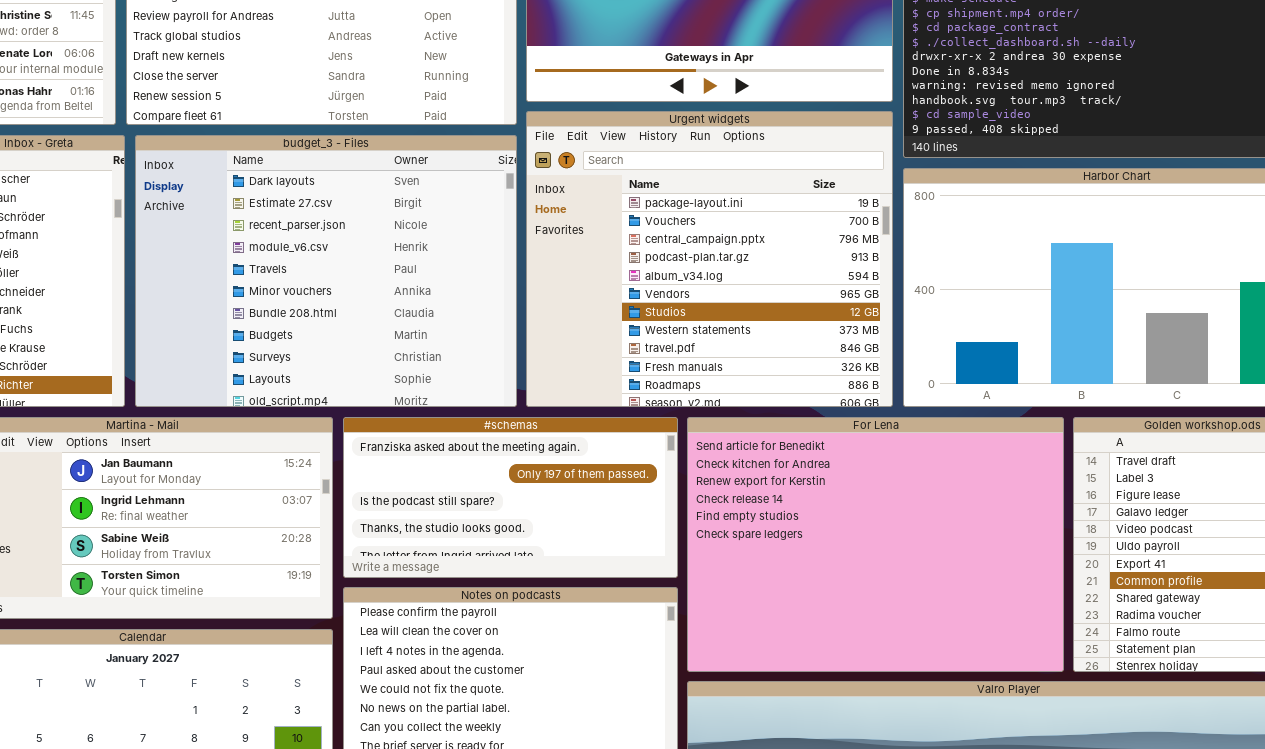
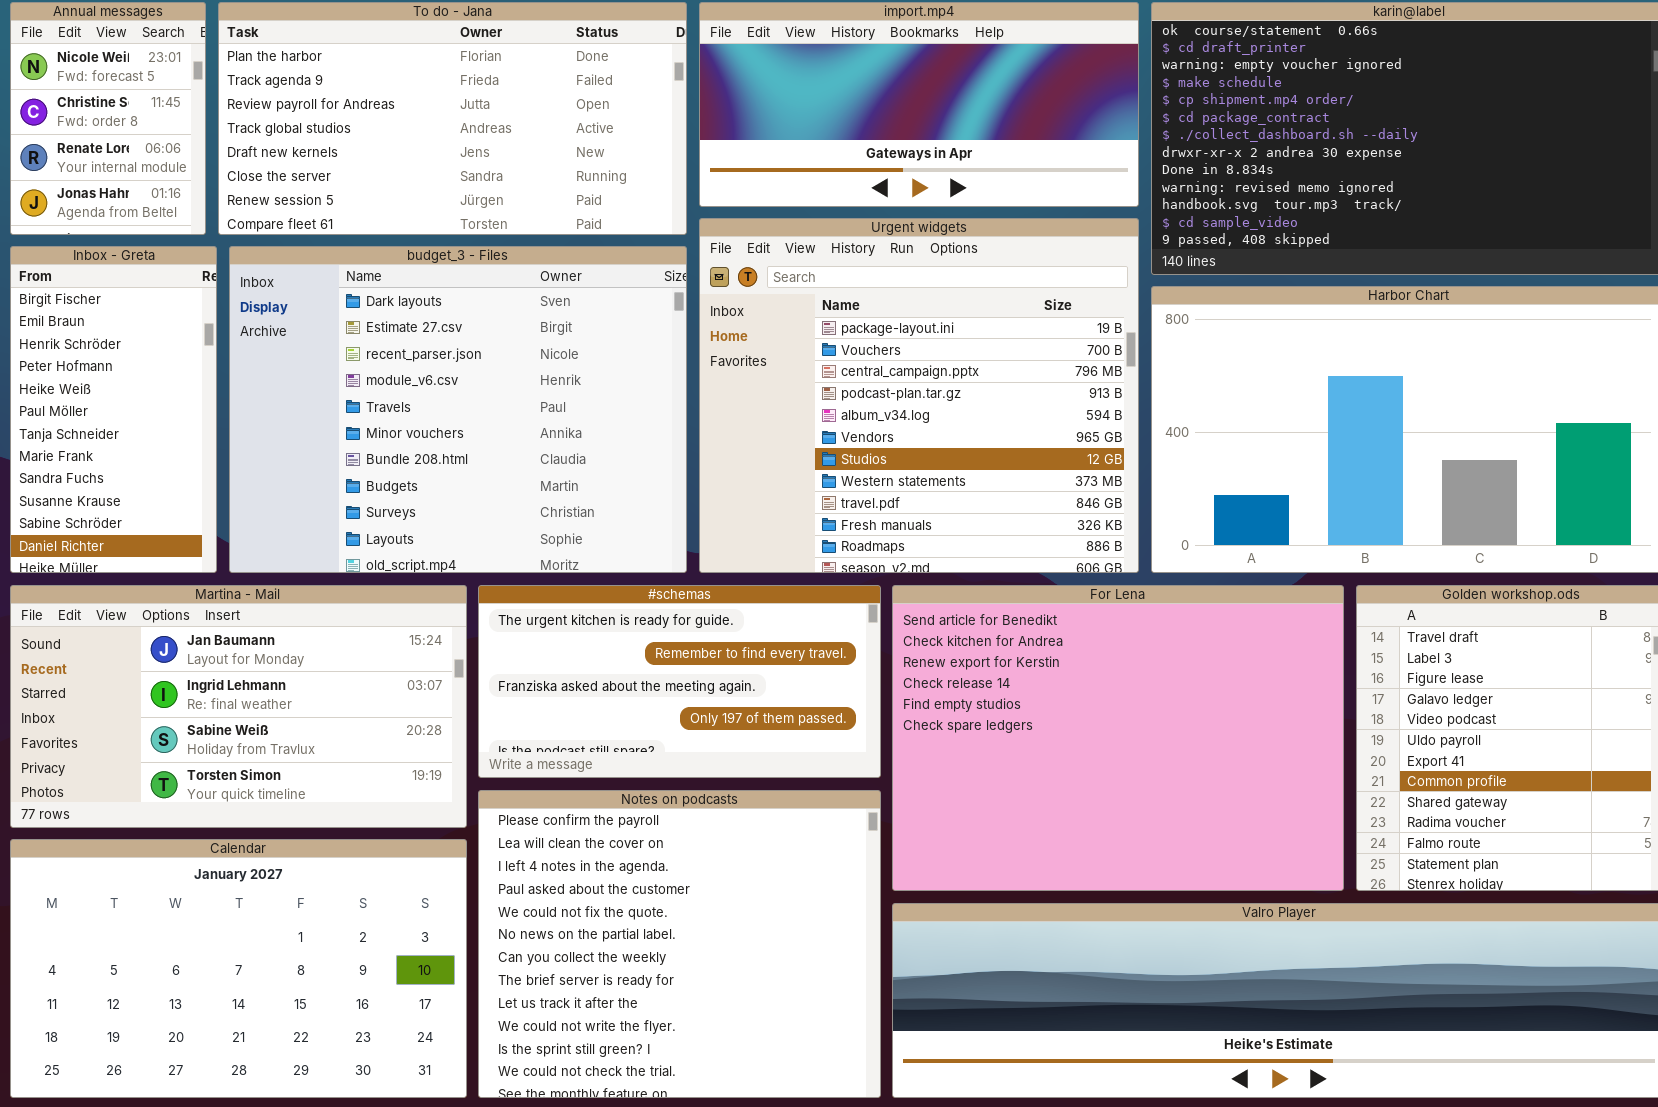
#schemas: [343,417,678,578] -> [478,585,881,778], scrolled up 2 rows

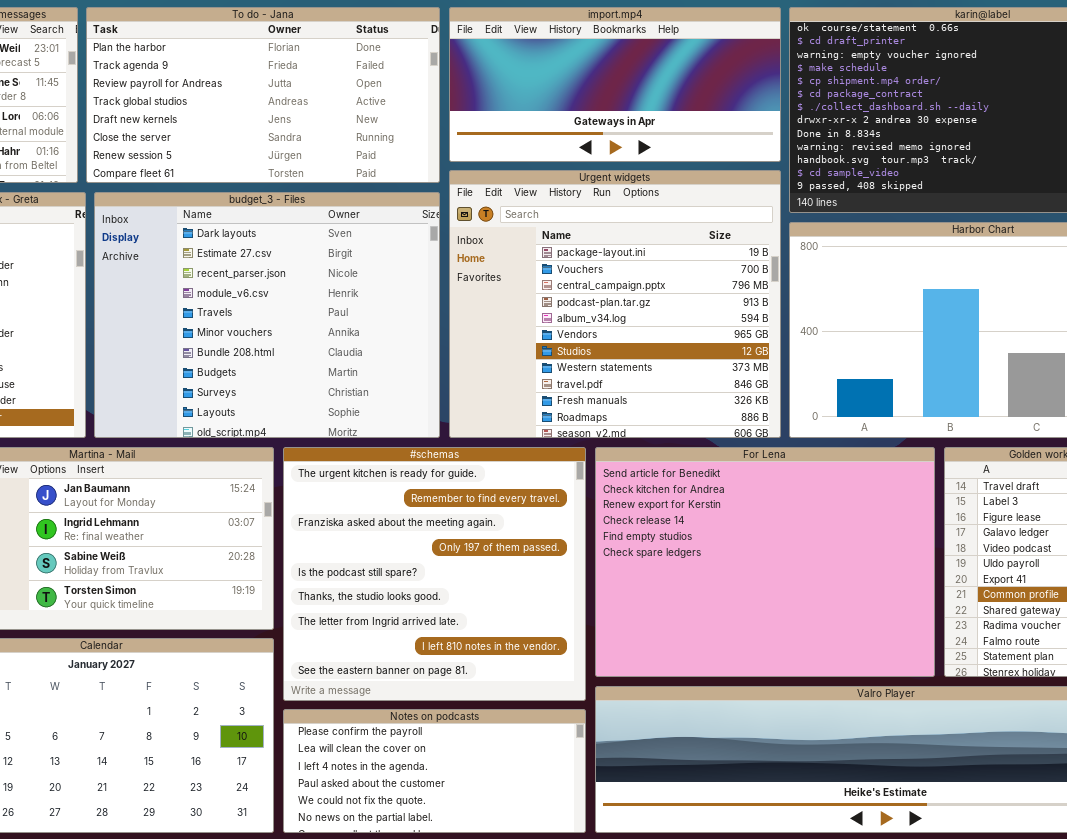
#schemas: [478,585,881,778] -> [283,447,586,701], resized
Notes on podcasts: [478,790,881,1098] -> [283,709,586,833], resized

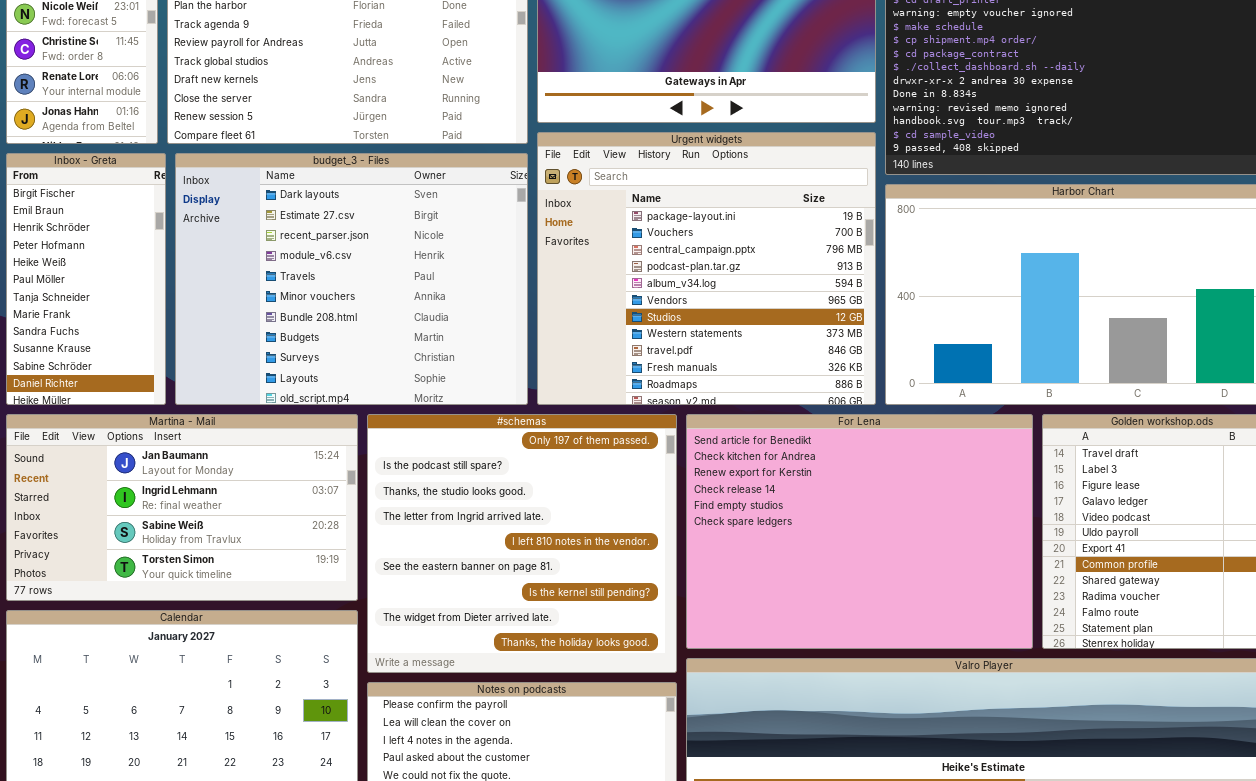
#schemas: [283,447,586,701] -> [367,414,677,673], scrolled down 3 rows

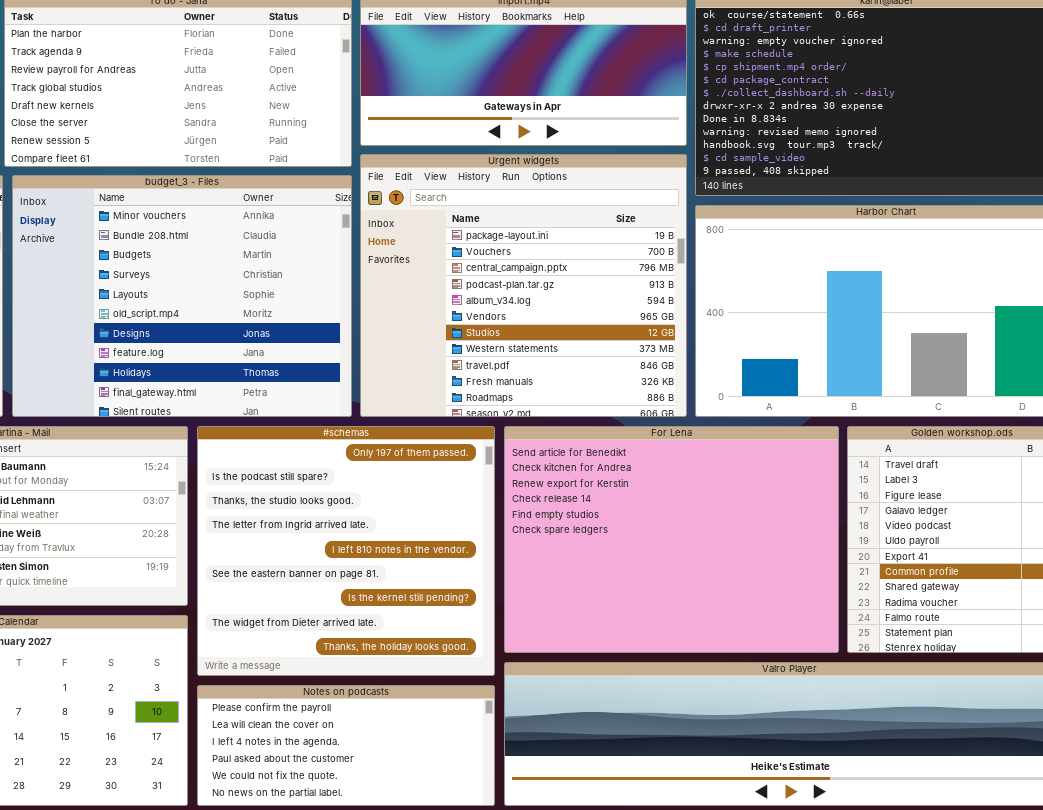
budget_3 - Files: [175,153,528,405] -> [12,175,352,417], scrolled down 5 rows

